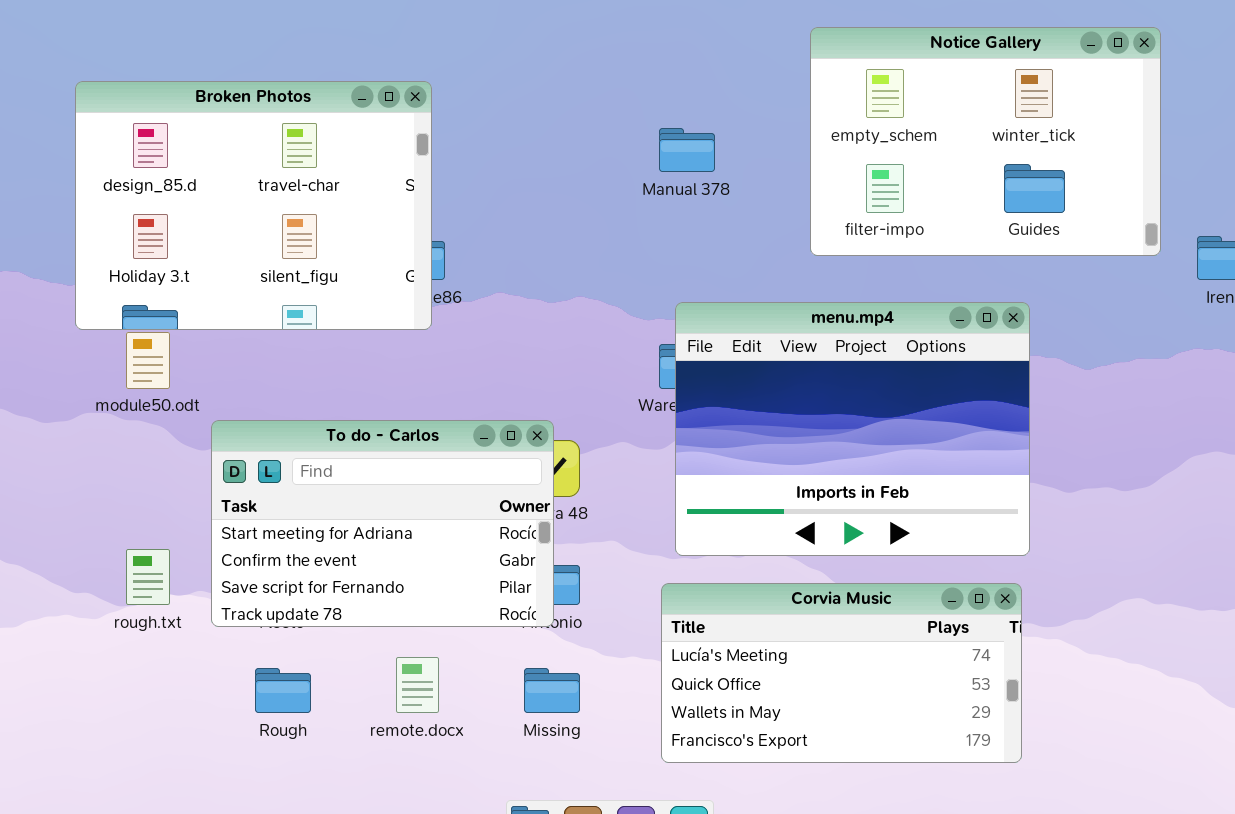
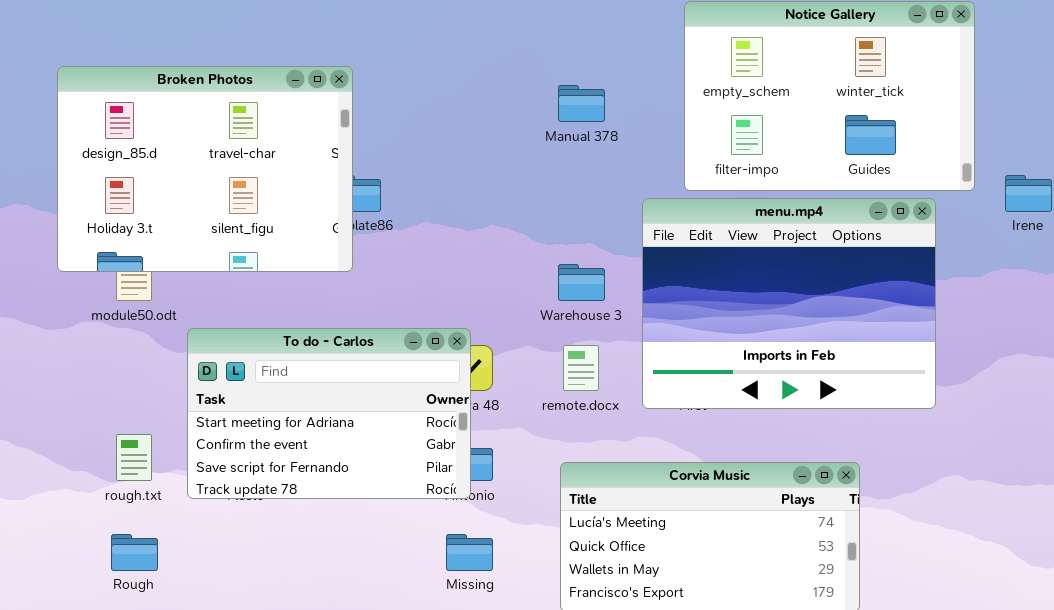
Broken Photos: [75,81,432,330] -> [57,66,353,272], moved
menu.mp4: [675,302,1030,556] -> [642,198,936,409], moved
remote.docx: [396,657,439,713] -> [563,345,599,391], moved
Rough: [255,668,311,713] -> [111,534,158,571], moved

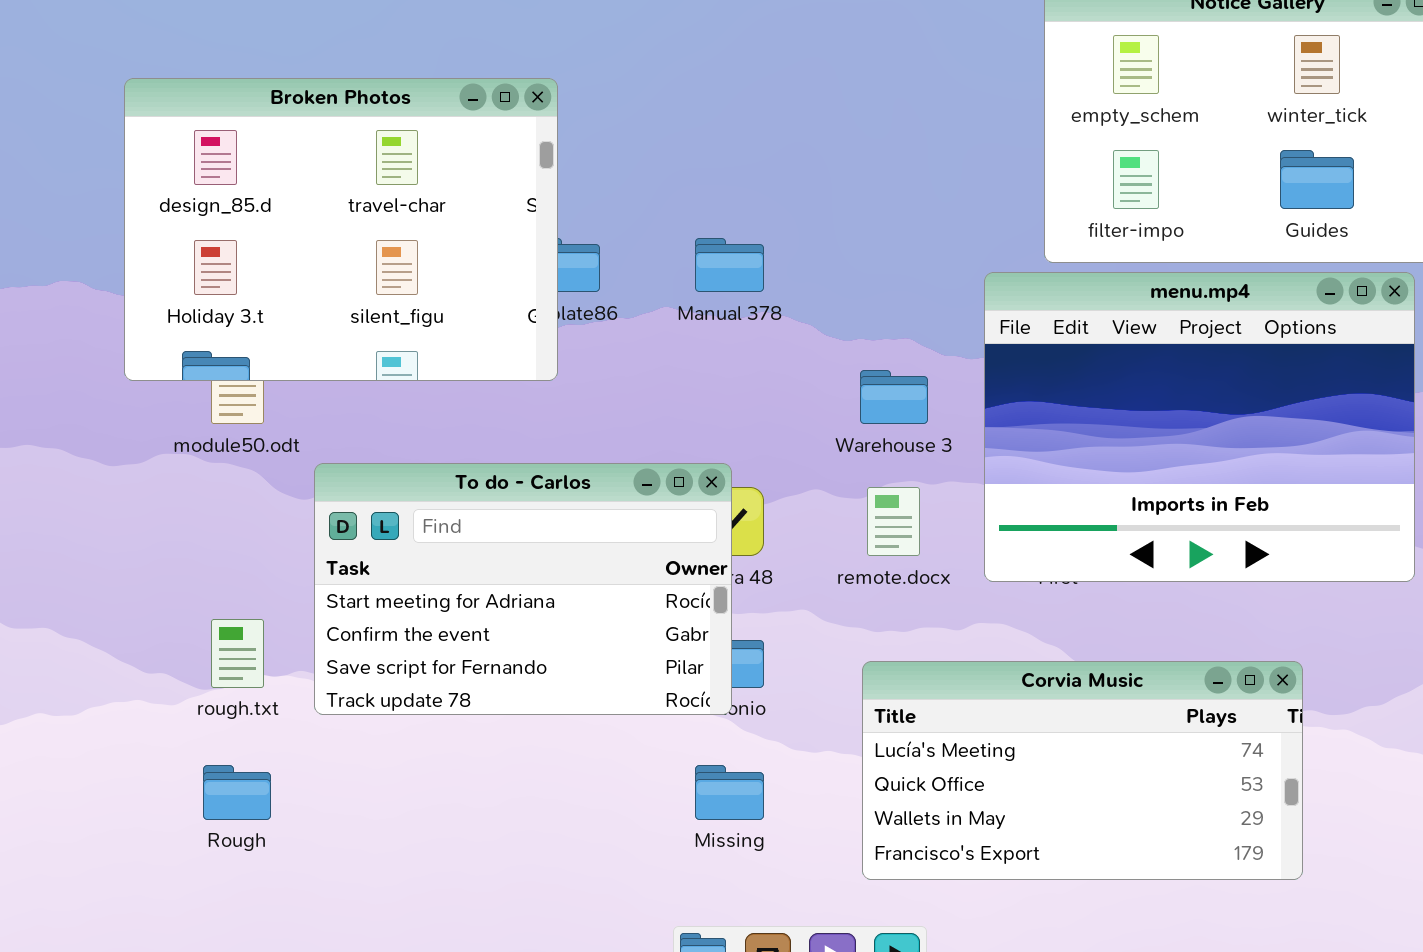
Manual 378: [558,85,605,122] -> [695,238,764,292], moved

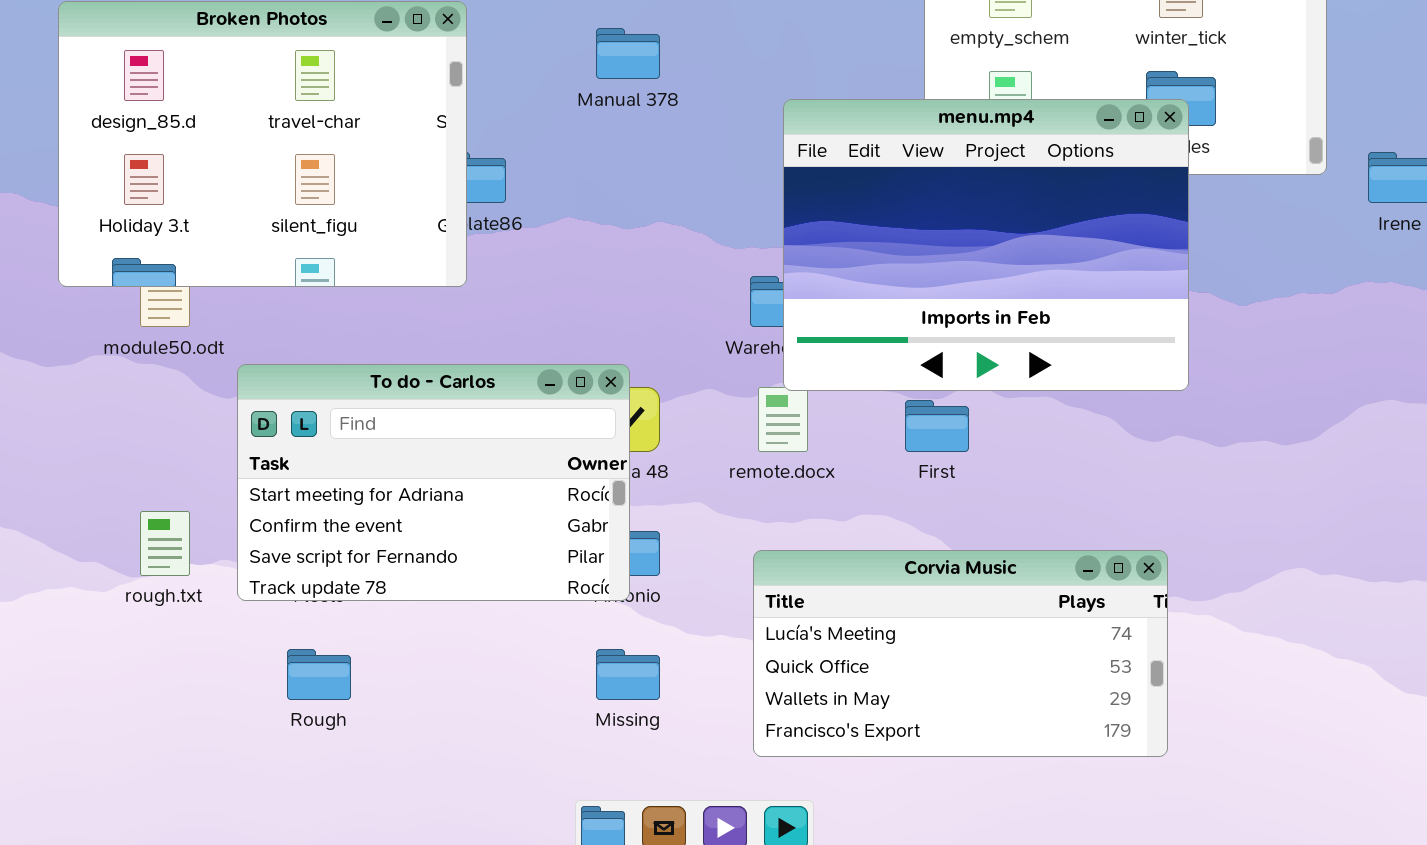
Manual 378: [695,238,764,292] -> [596,28,660,79], moved
menu.mp4: [984,272,1415,582] -> [783,99,1189,391], moved
Rough: [203,765,271,820] -> [287,649,351,700], moved

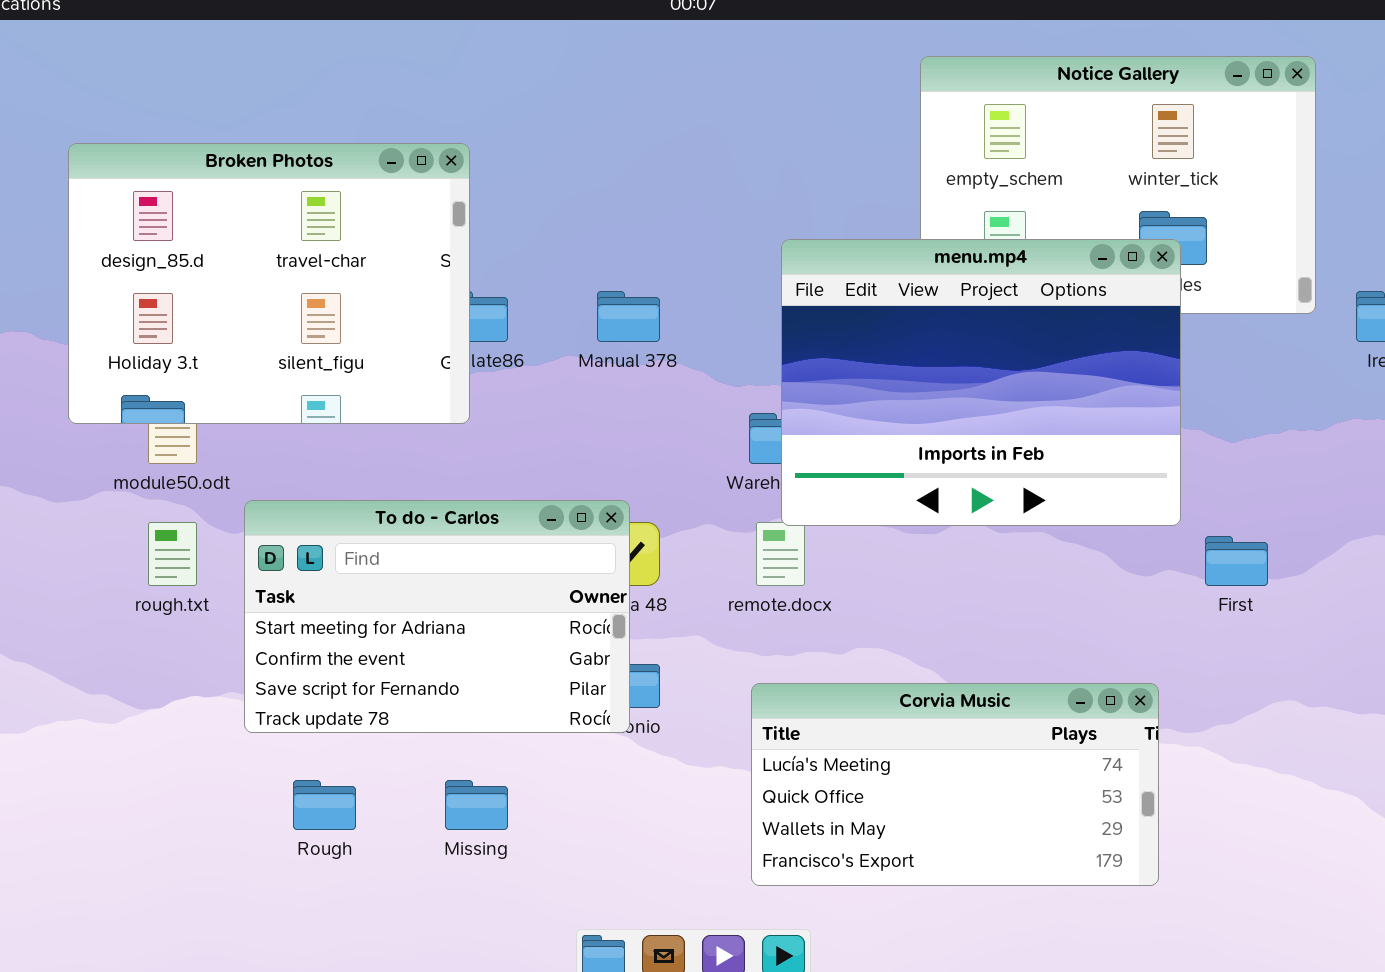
Manual 378: [596,28,660,79] -> [597,291,660,342], moved
First: [905,400,969,452] -> [1205,536,1268,586], moved
rough.txt: [140,511,190,576] -> [148,522,197,586], moved
Missing: [596,649,660,700] -> [445,780,508,830], moved

